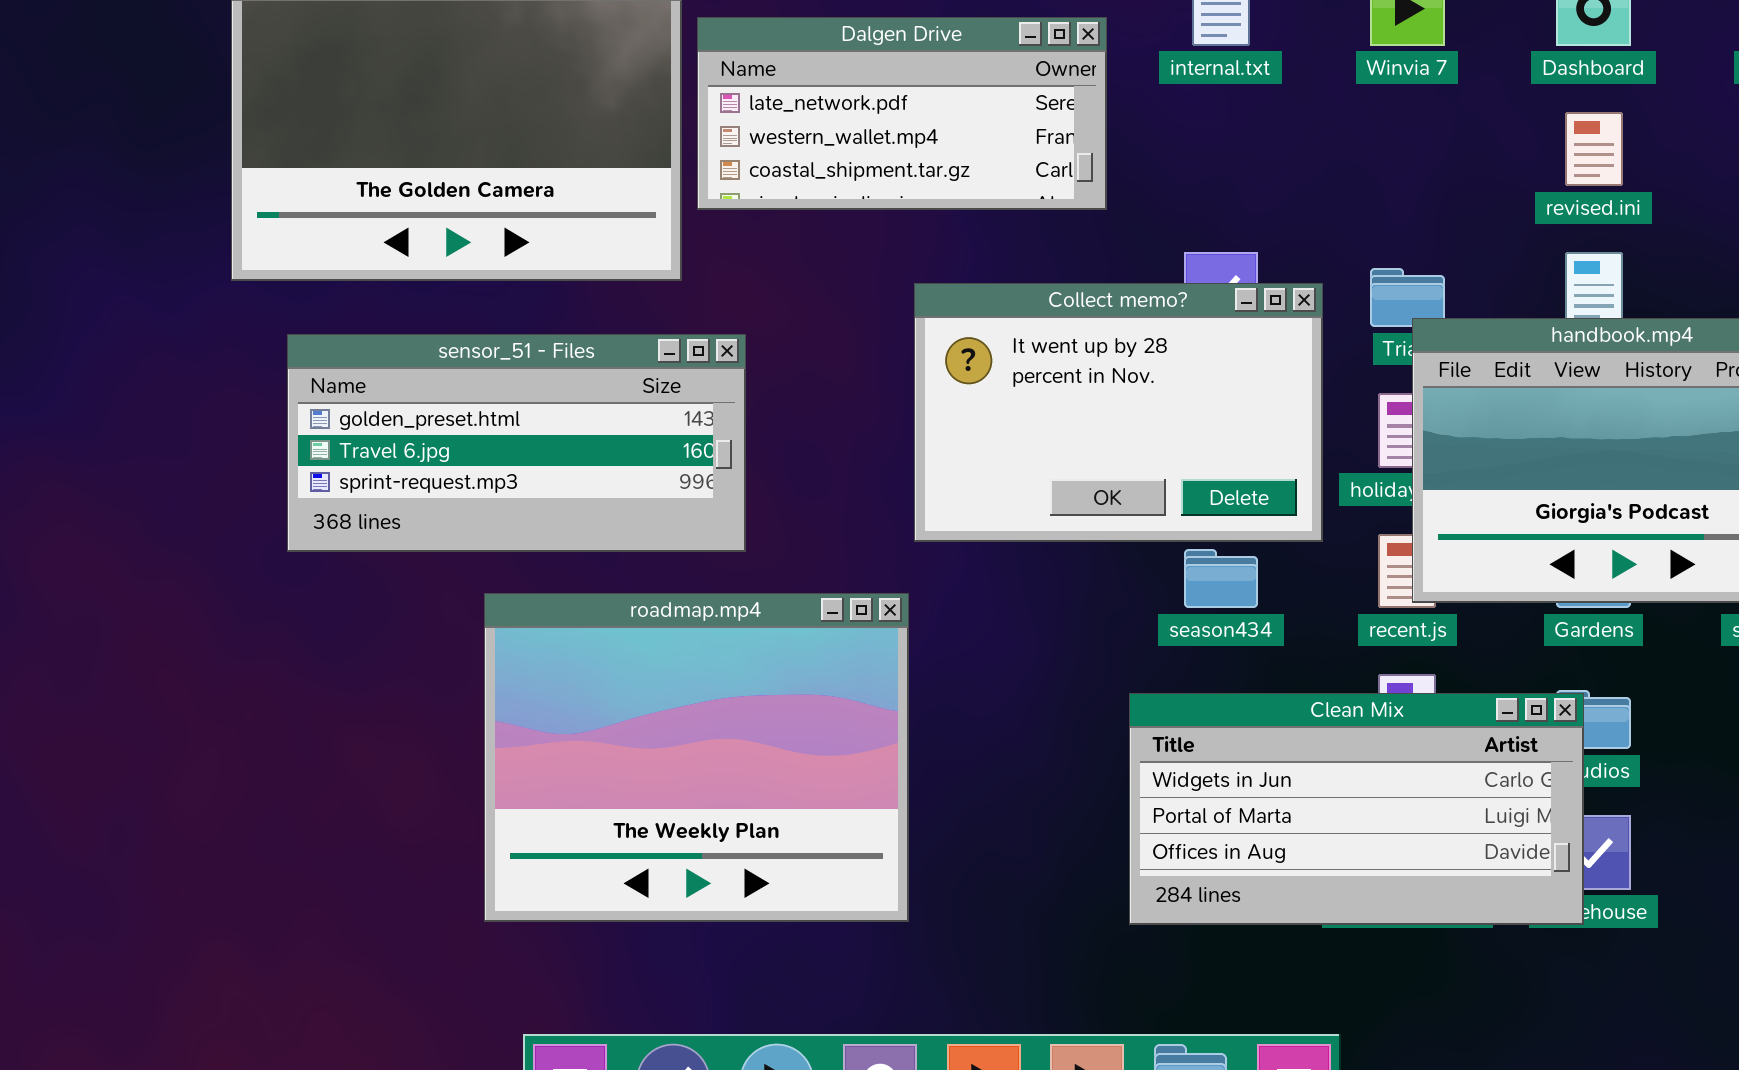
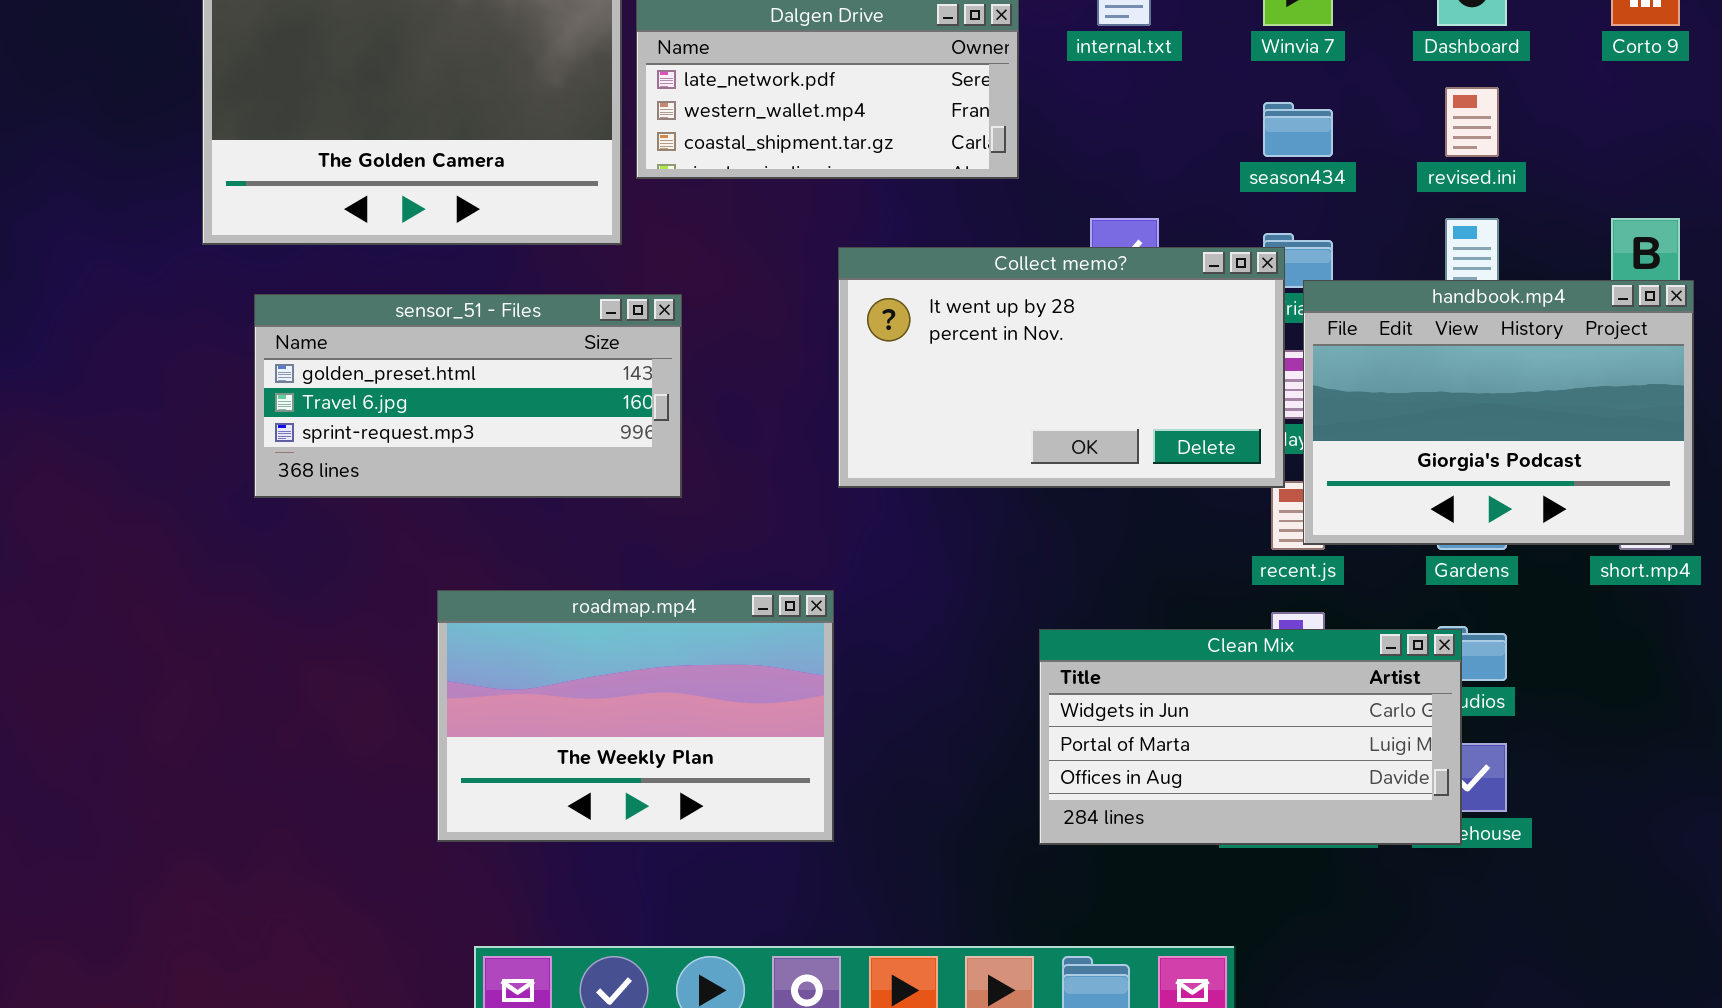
Collect memo?: [914,283,1323,542] -> [838,247,1285,488], resized
season434: [1184,549,1258,608] -> [1263,102,1333,157], moved
roadmap.mp4: [484,593,909,922] -> [437,590,834,842], resized

